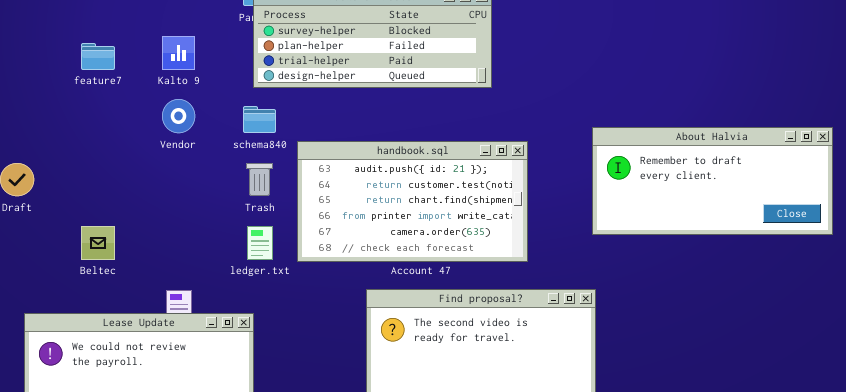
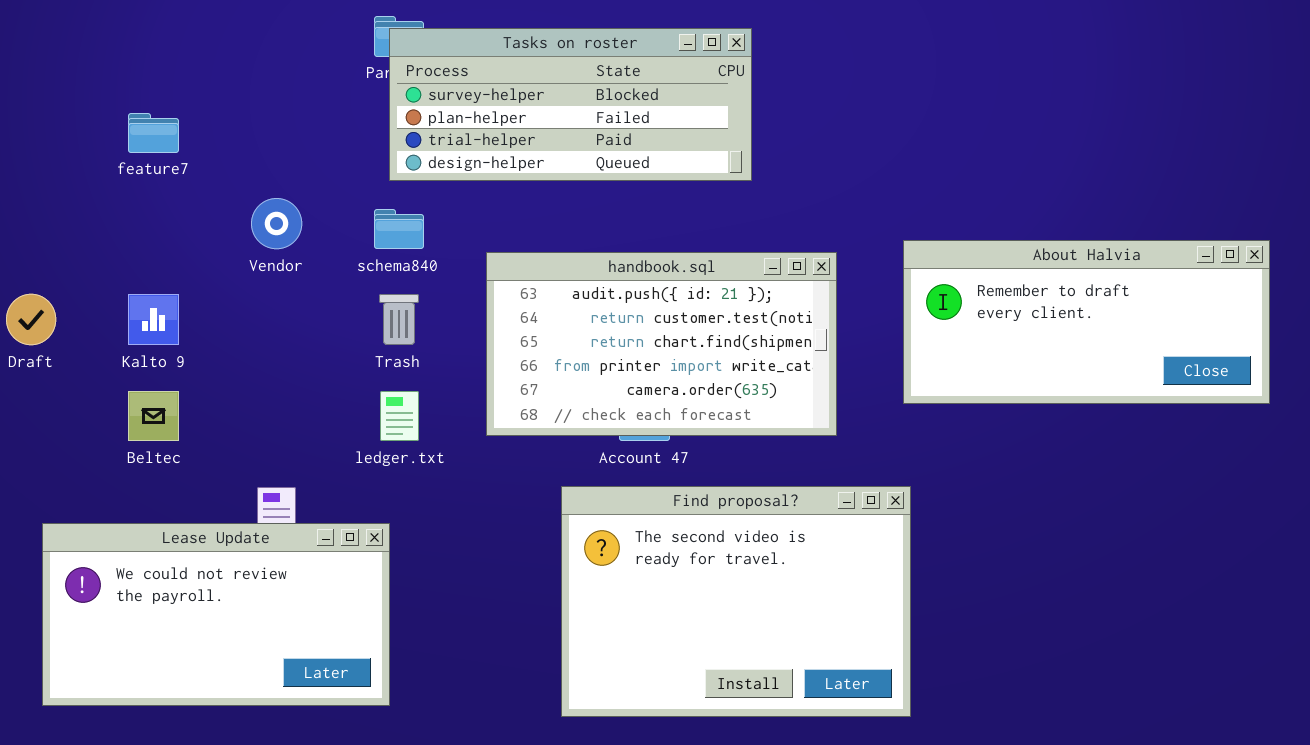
Kalto 9: [162,36,195,70] -> [128,294,179,345], moved
handbook.sql: [297,141,528,262] -> [486,252,837,436], moved

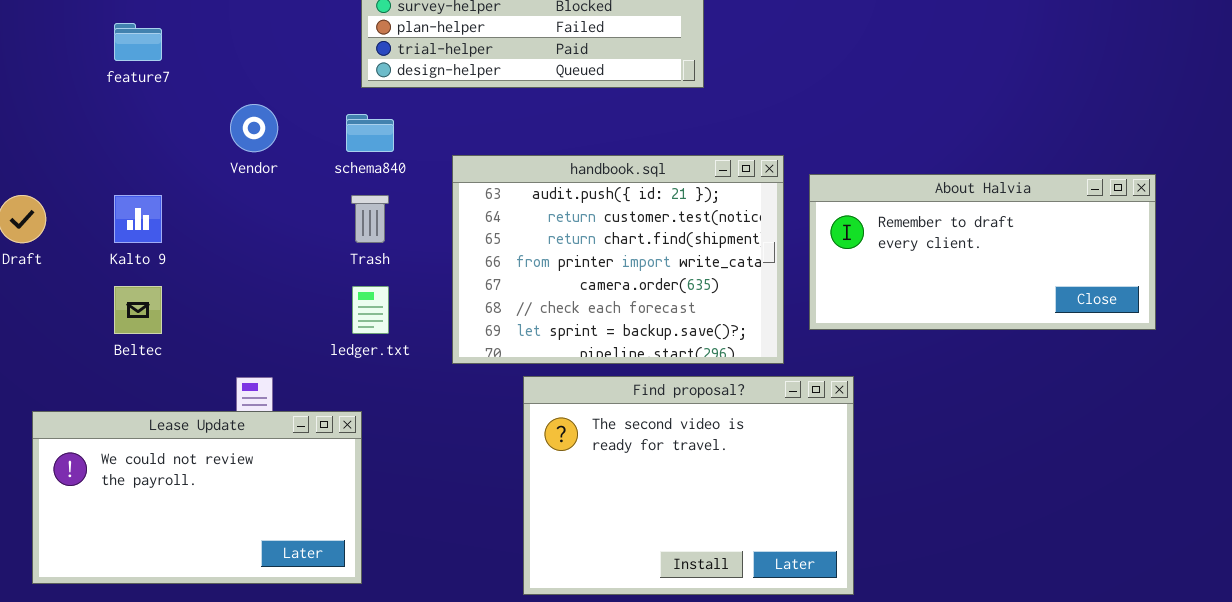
About Halvia: [903,240,1270,404] -> [809,174,1156,330], moved
handbook.sql: [486,252,837,436] -> [452,155,784,364], resized

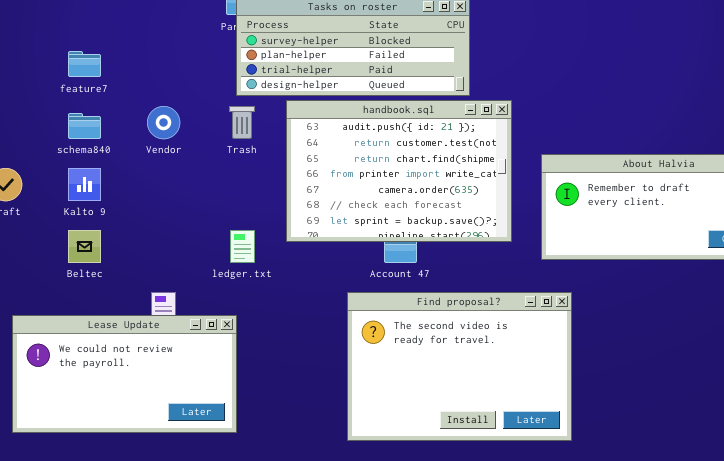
schema840: [346,114,394,152] -> [68,113,101,139], moved
handbook.sql: [452,155,784,364] -> [286,100,512,242], moved
Trash: [351,195,389,243] -> [229,106,255,139], moved

